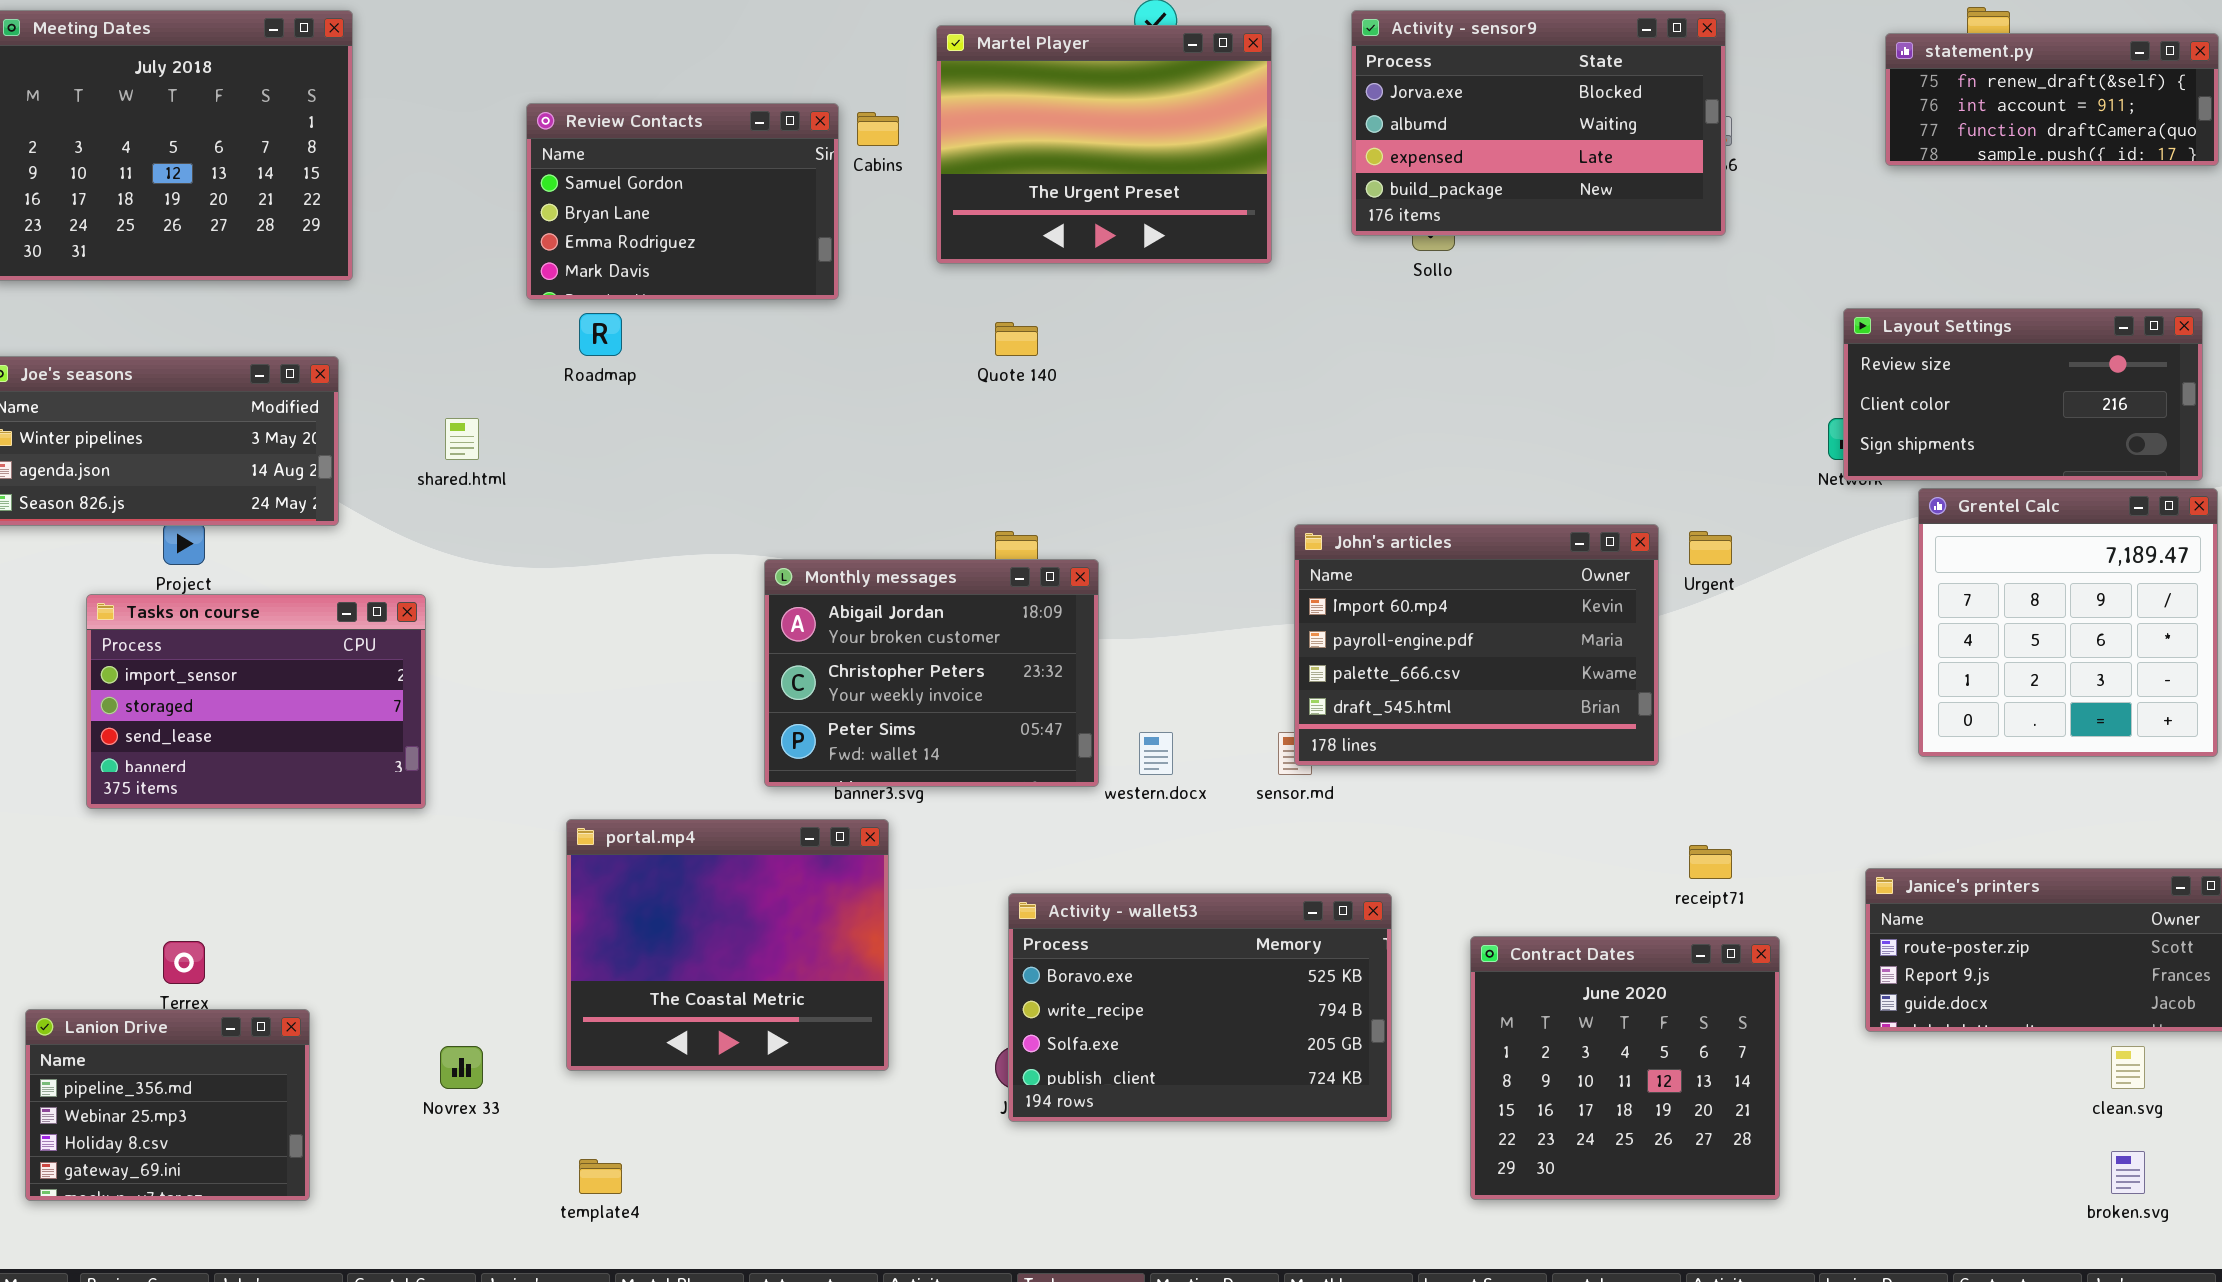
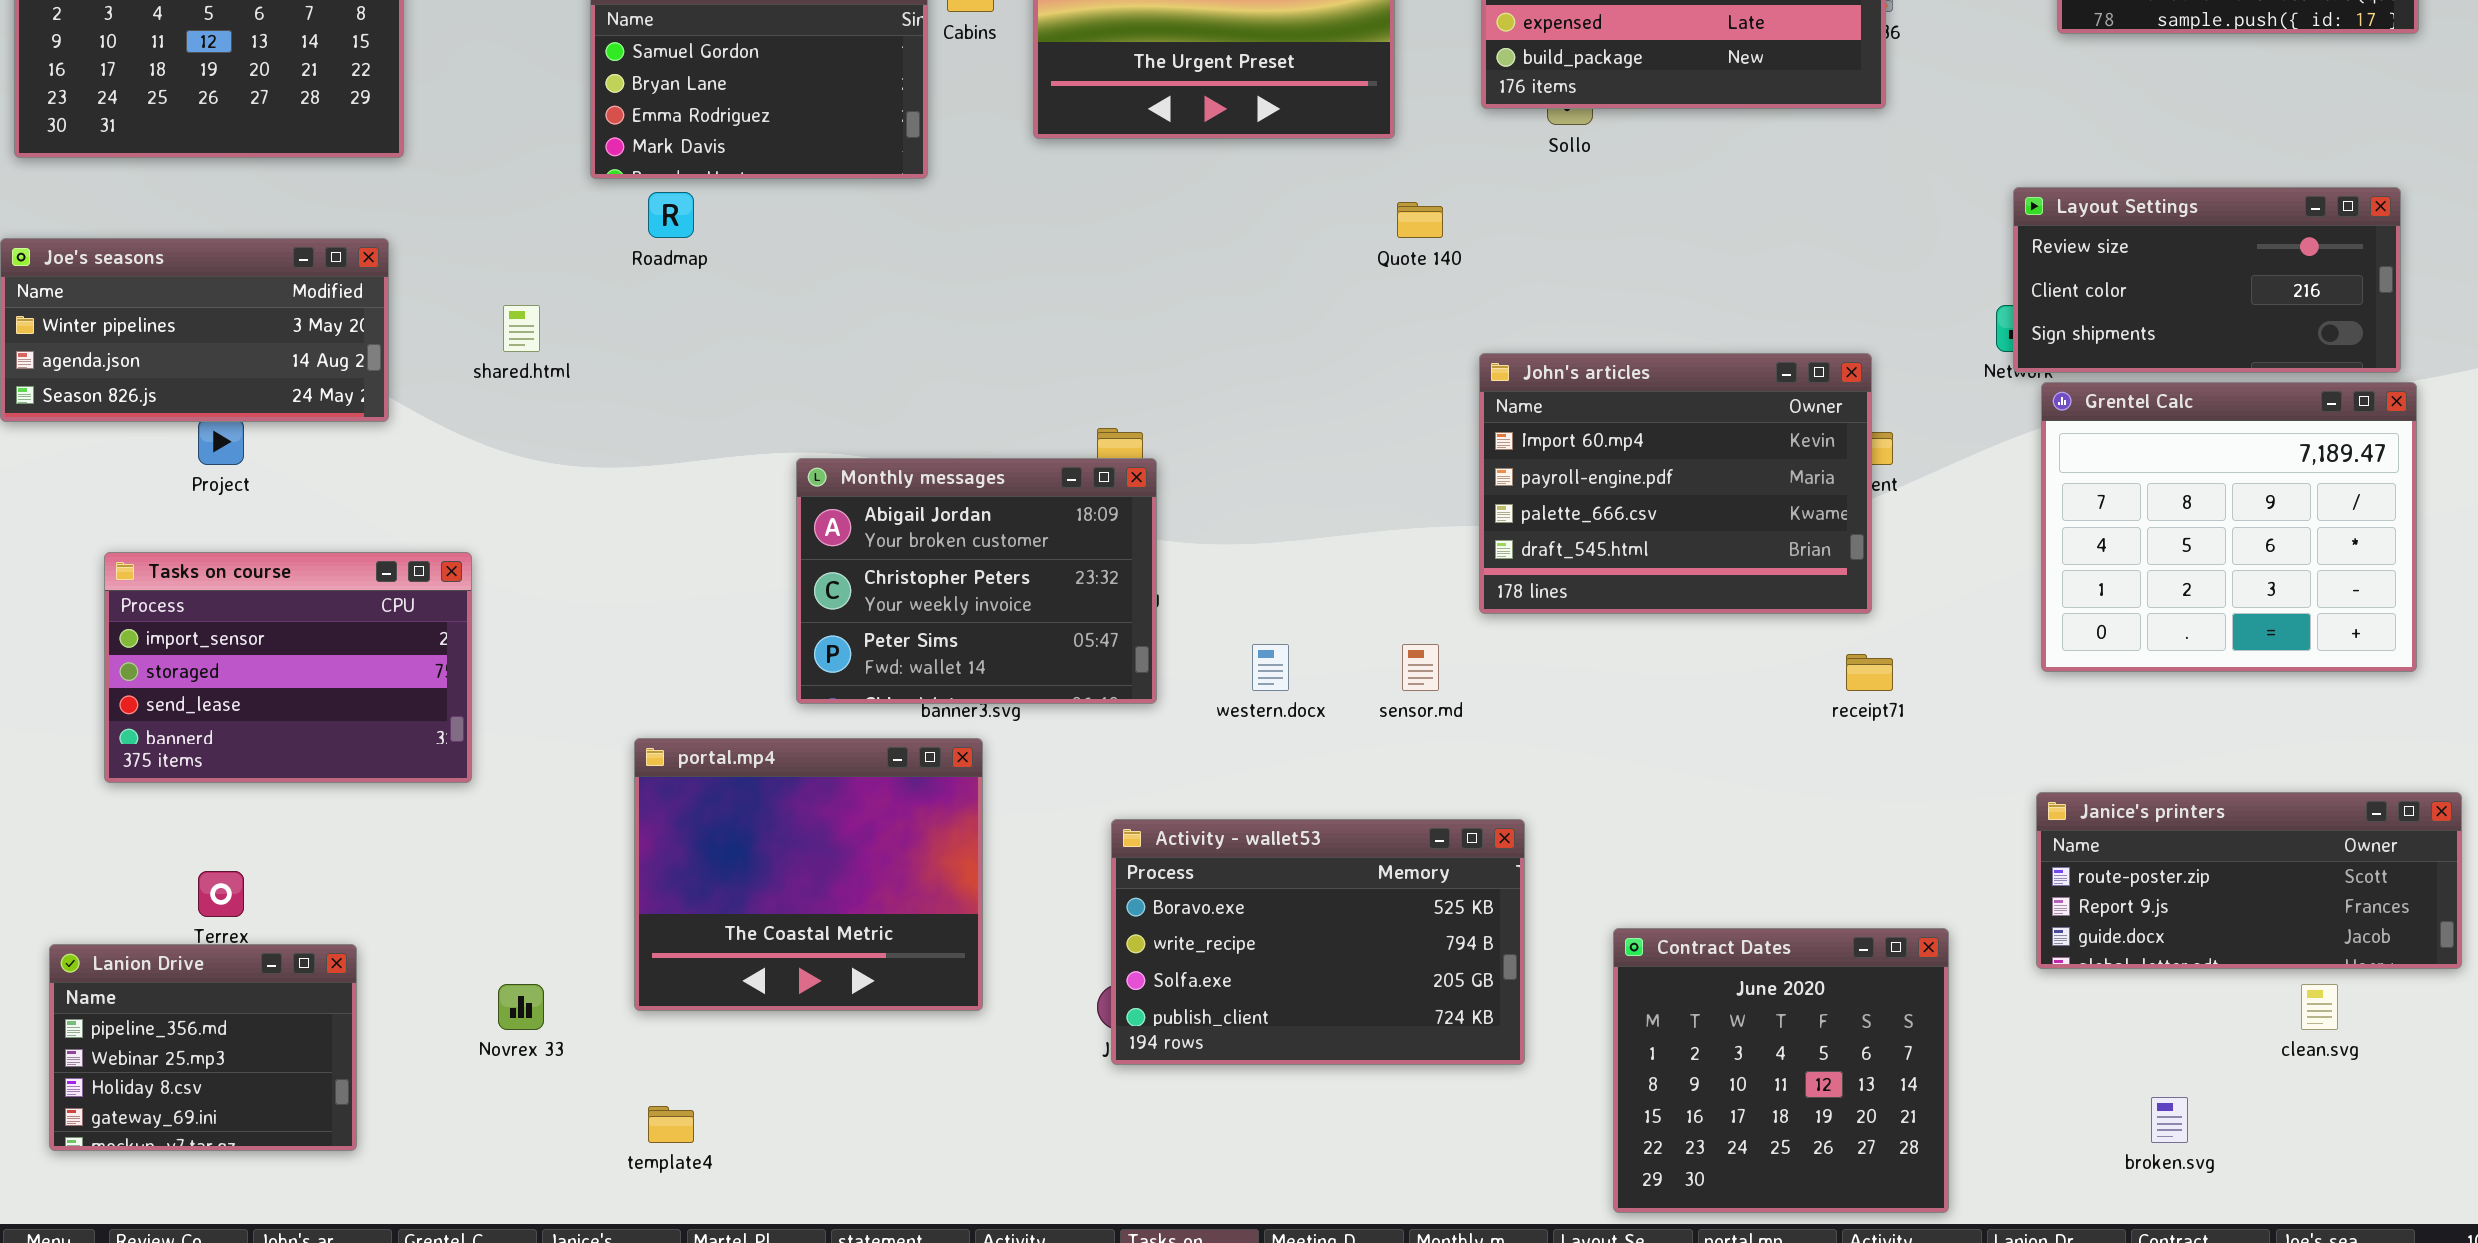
Quote 140: [995,322,1038,356] -> [1397,202,1443,238], moved
Grentel Calc: [1918,488,2218,757] -> [2041,382,2417,672], resized
John's articles: [1294,524,1659,766] -> [1479,353,1872,614], moved
Monthly messages: [764,559,1099,787] -> [796,458,1157,704], moved
Tasks on course: [86,594,426,809] -> [104,552,472,783], moved
receipt71: [1689,845,1732,879] -> [1846,654,1893,691], moved
Contract Dates: [1470,936,1780,1200] -> [1613,928,1949,1213], moved
broken.svg: [2111,1151,2145,1194] -> [2151,1097,2188,1143], moved

